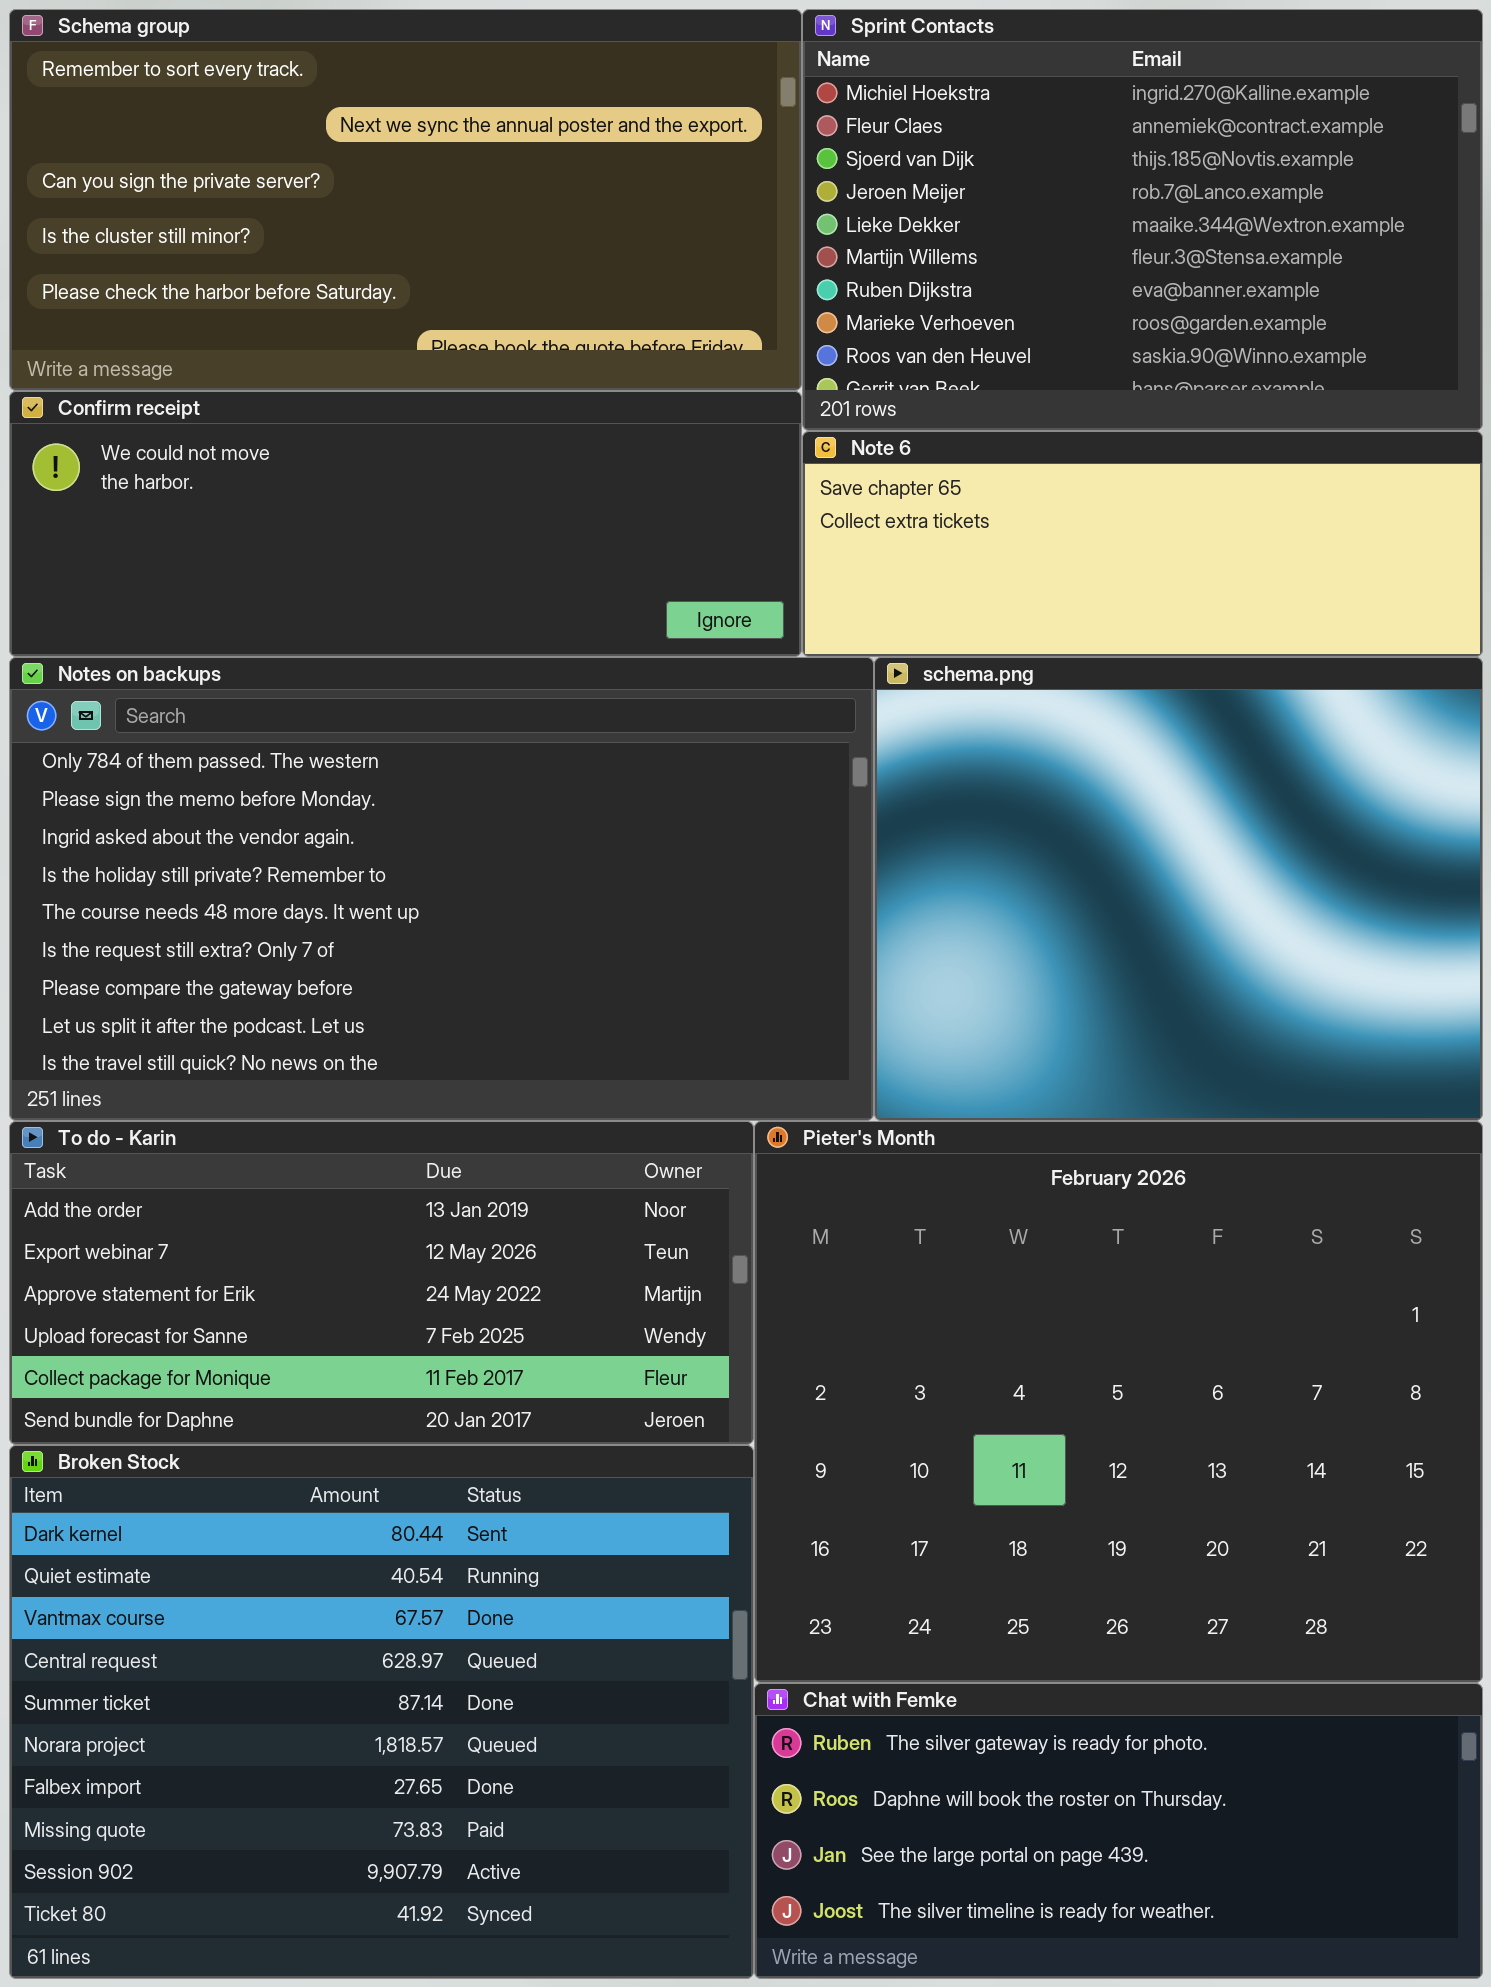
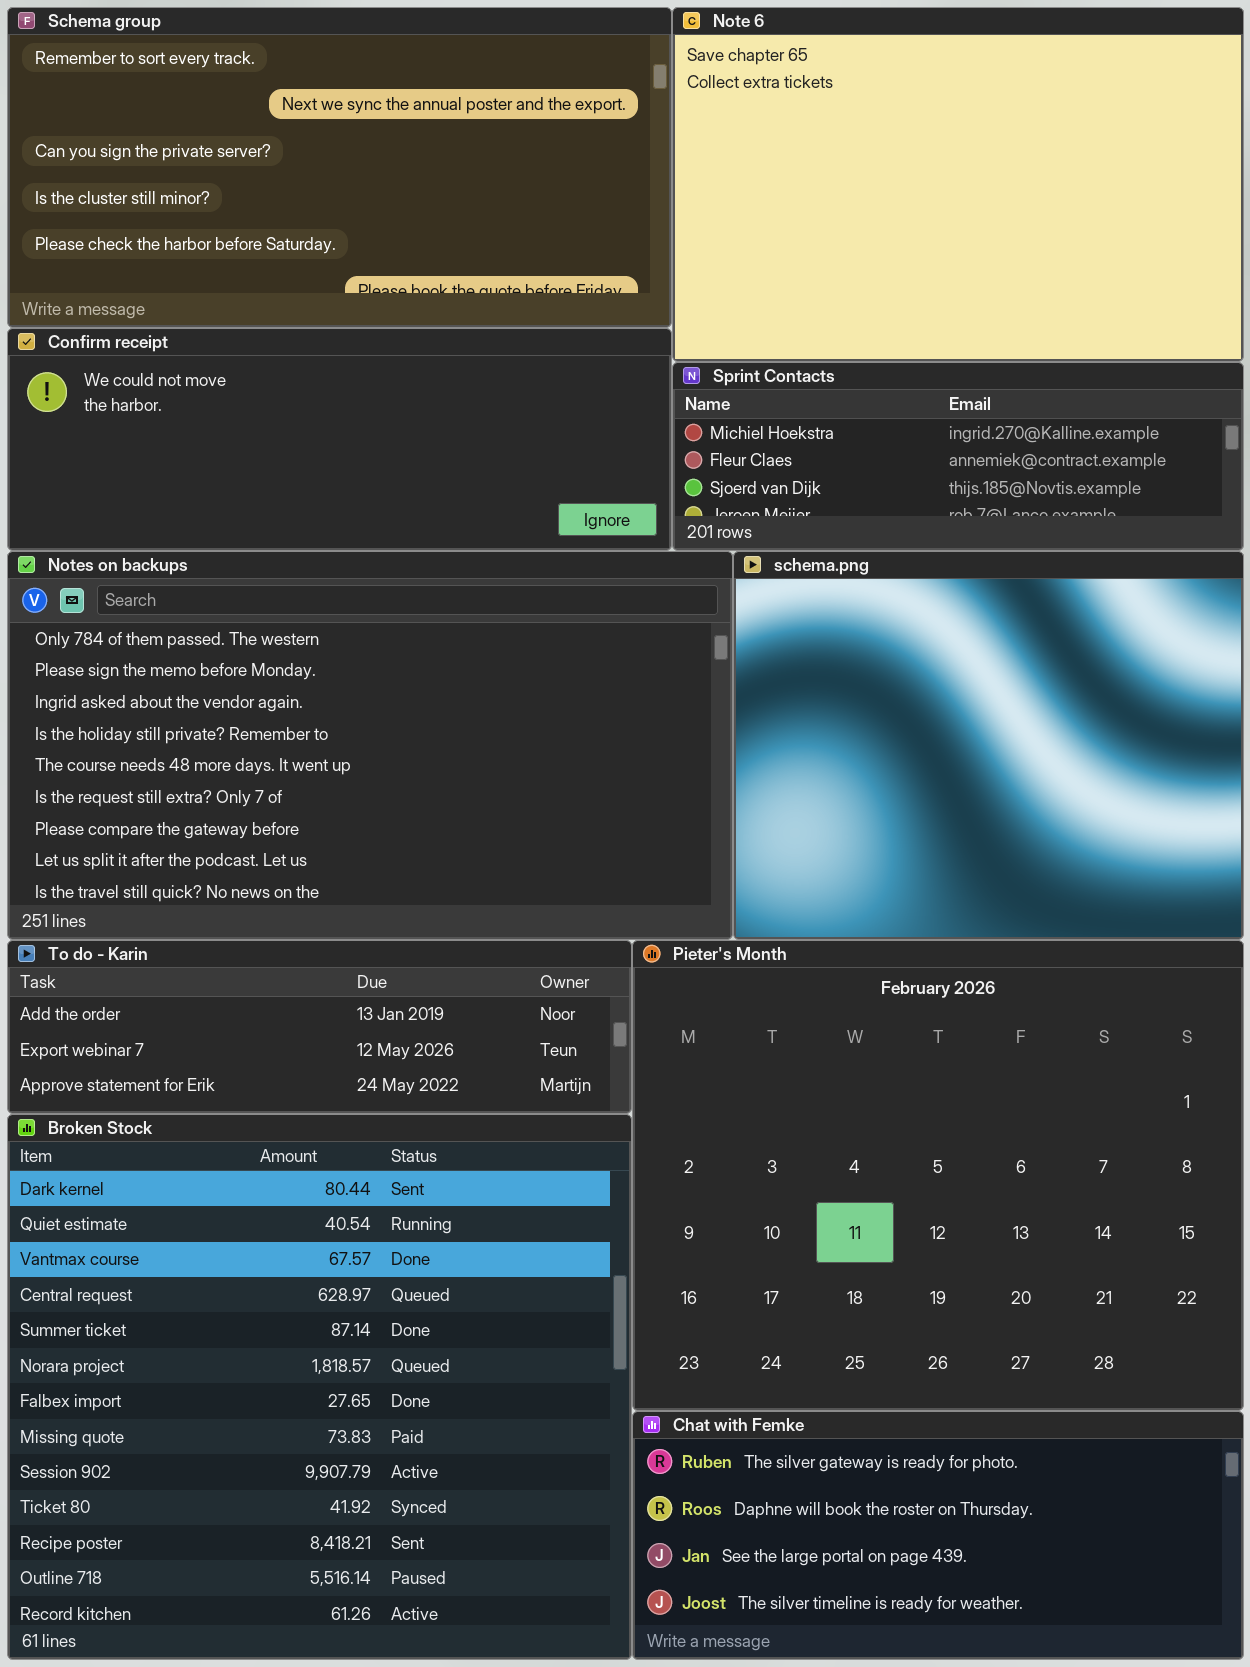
Sprint Contacts: [802,9,1483,431] -> [672,362,1244,551], moved, resized
Note 6: [802,431,1483,657] -> [672,7,1244,362], moved, resized
To do - Karin: [9,1121,754,1445] -> [7,940,632,1114], resized
Broken Stock: [9,1445,754,1979] -> [7,1114,632,1660], resized

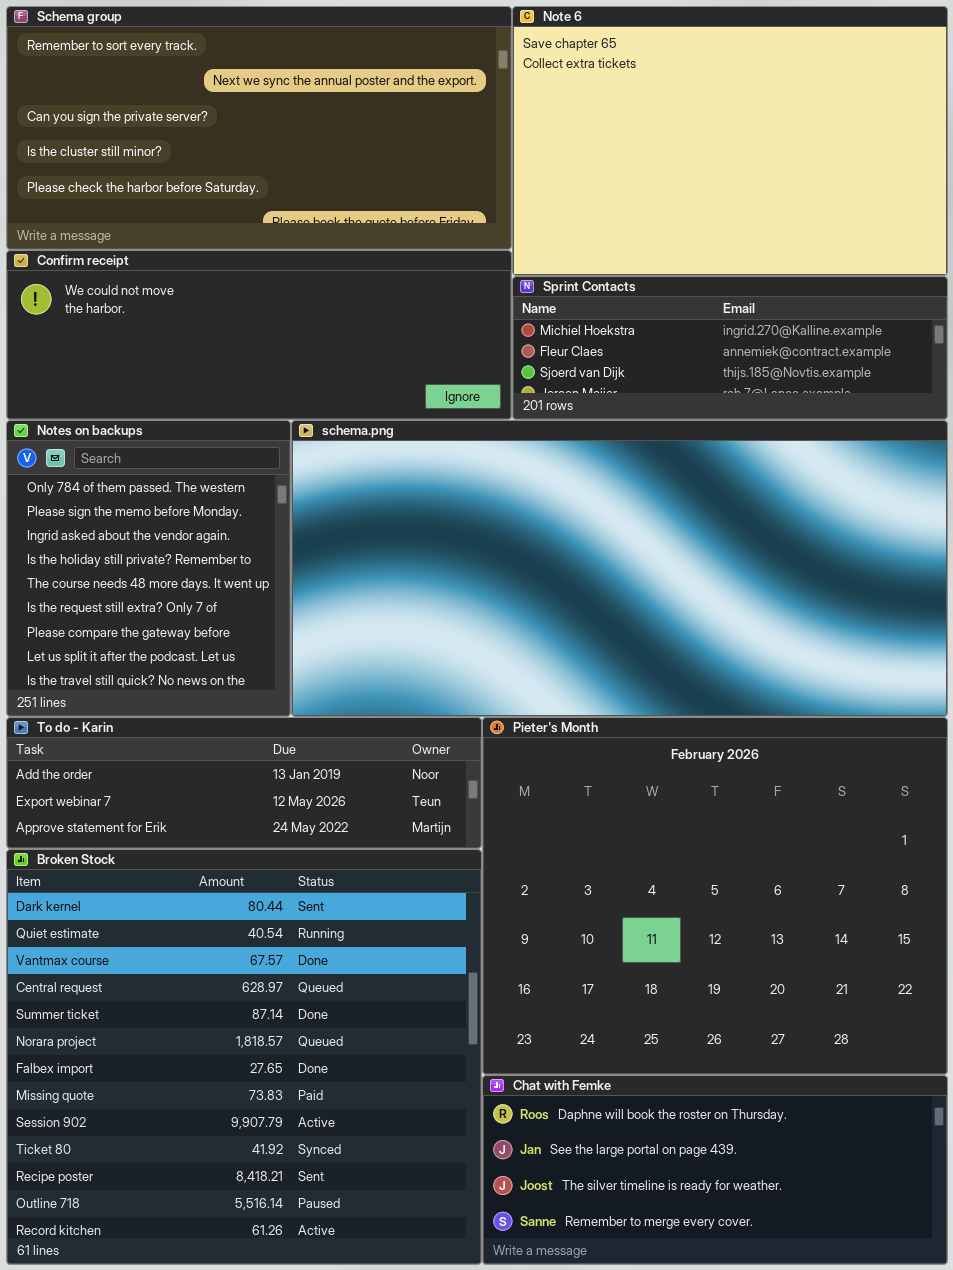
Notes on backups: [7,551,733,940] -> [6,420,291,717], resized
schema.png: [733,551,1244,940] -> [291,420,948,717], resized
Chat with Femke: [632,1411,1244,1660] -> [482,1075,948,1265], scrolled down 1 row

